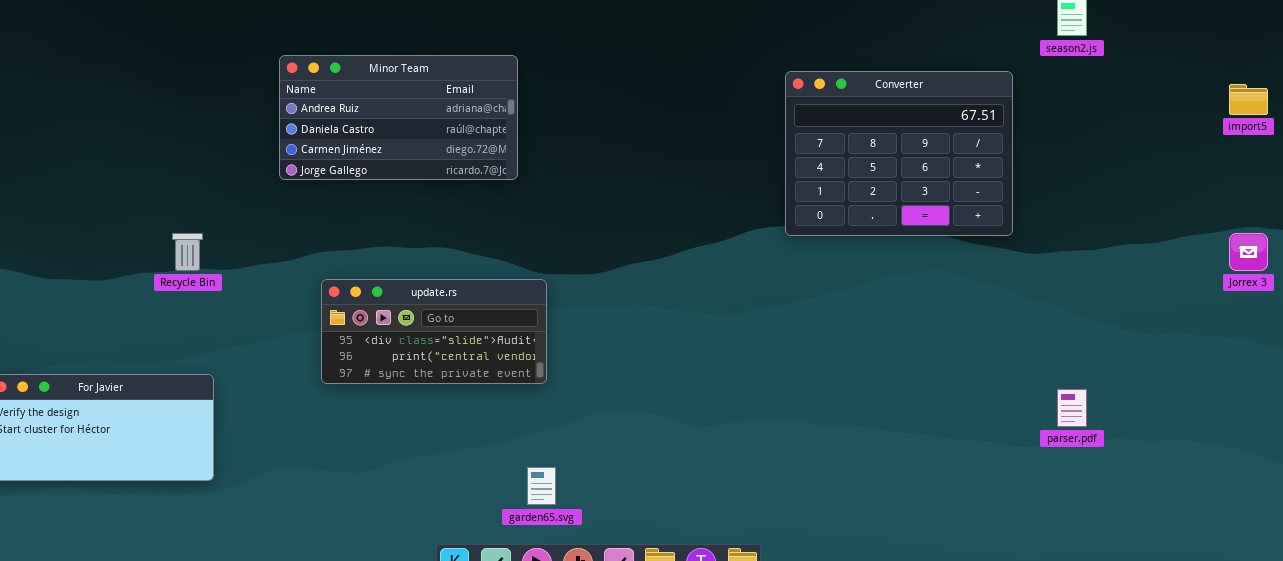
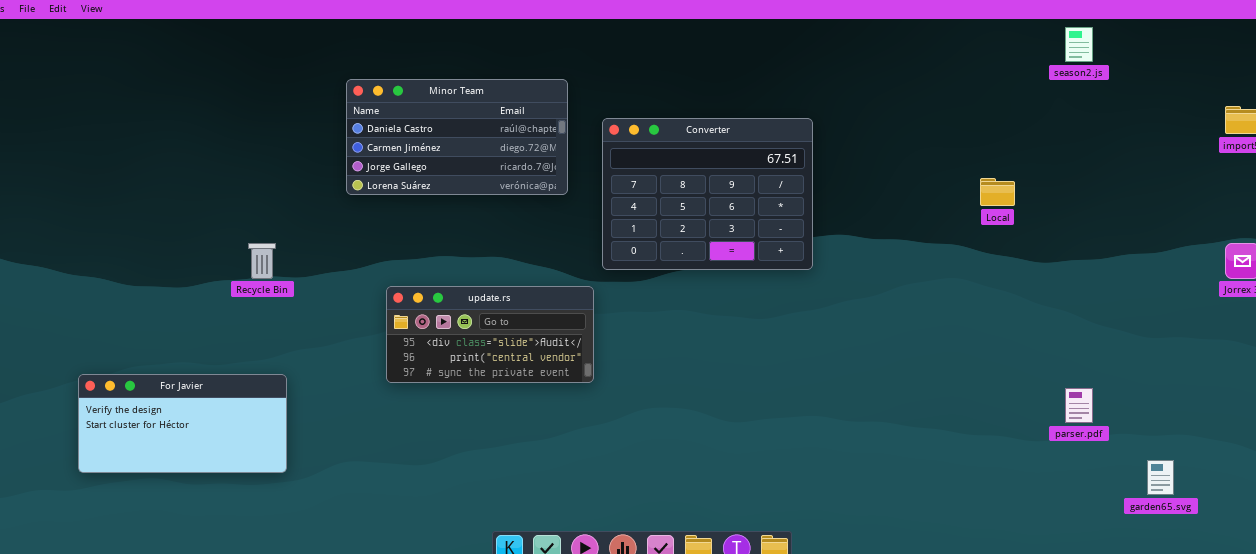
Minor Team: [279,55,518,180] -> [346,79,568,195], scrolled down 1 row
Converter: [785,71,1013,236] -> [602,118,813,270], moved
garden65.svg: [527,467,556,505] -> [1147,460,1174,495], moved

